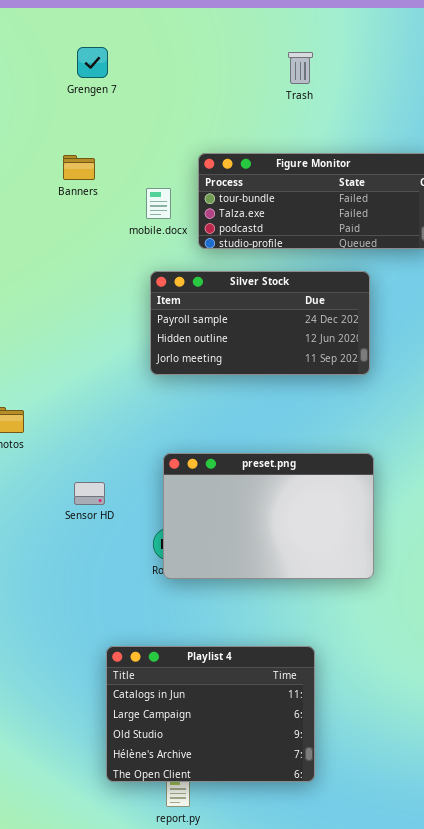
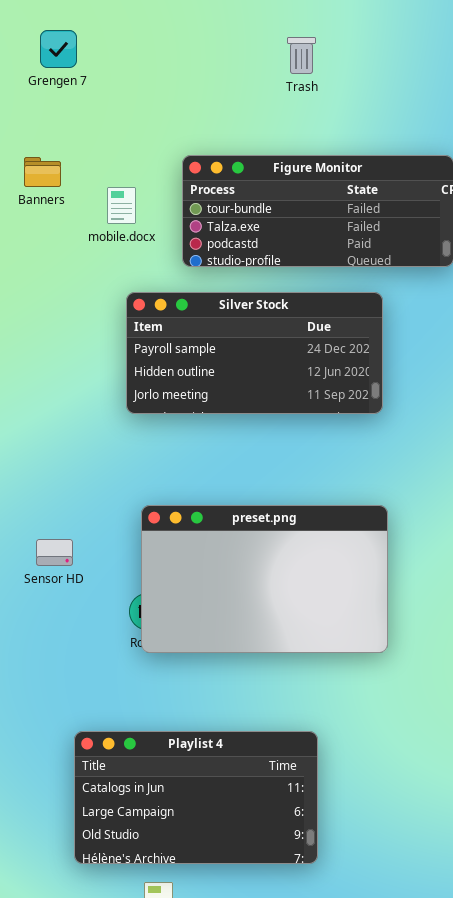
mobile.docx: [146,188,171,219] -> [107,187,136,224], moved
Playlist 4: [106,646,315,782] -> [74,731,318,864], resized

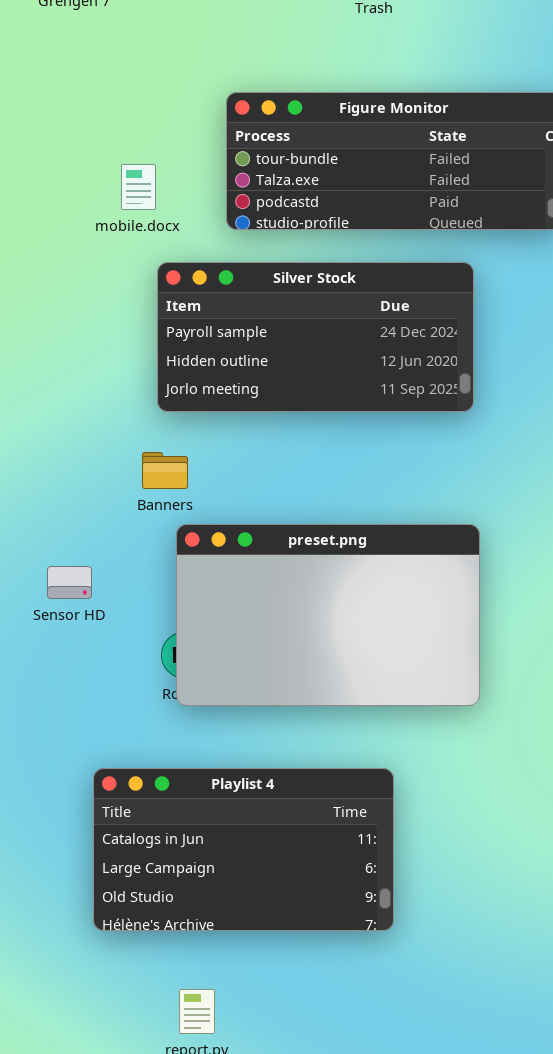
Banners: [24,157,61,187] -> [142,452,188,489], moved
mobile.docx: [107,187,136,224] -> [121,164,156,210], moved
Playlist 4: [74,731,318,864] -> [93,768,394,931], moved

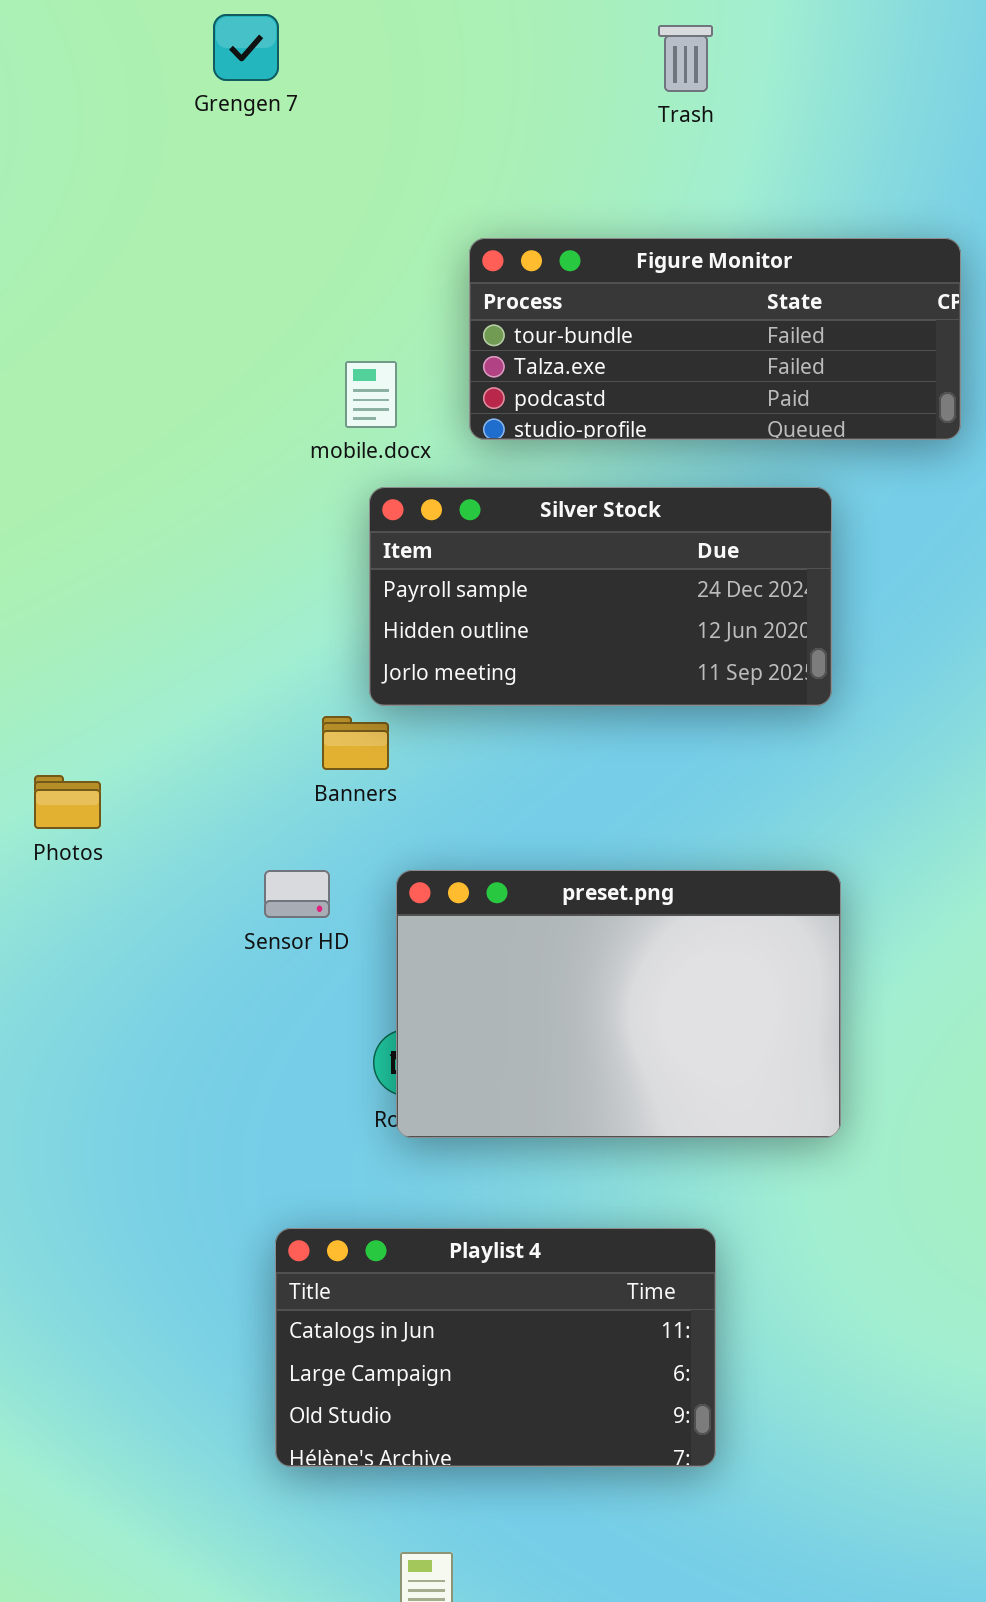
mobile.docx: [121,164,156,210] -> [345,361,397,428], moved
Banners: [142,452,188,489] -> [322,716,389,770], moved
Sensor HD: [47,566,92,599] -> [264,870,330,918], moved

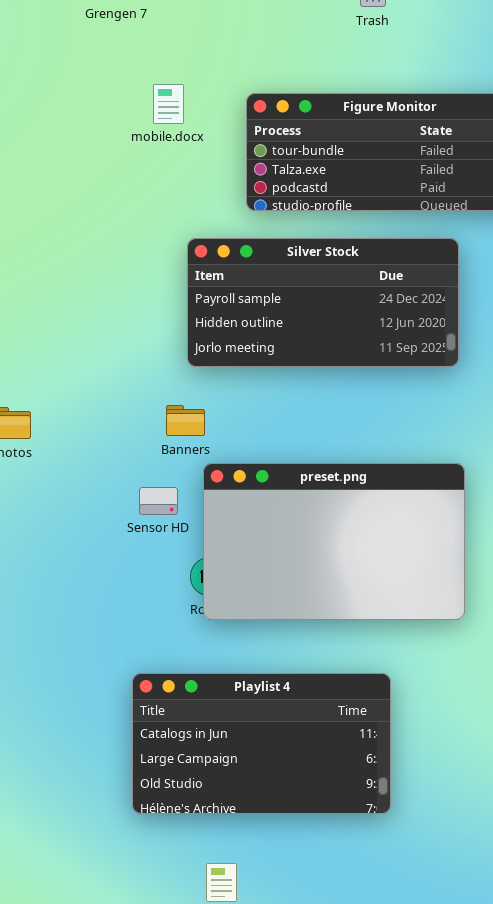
mobile.docx: [345,361,397,428] -> [153,84,184,124], moved
Banners: [322,716,389,770] -> [166,405,205,436], moved
Sensor HD: [264,870,330,918] -> [139,487,178,515], moved

